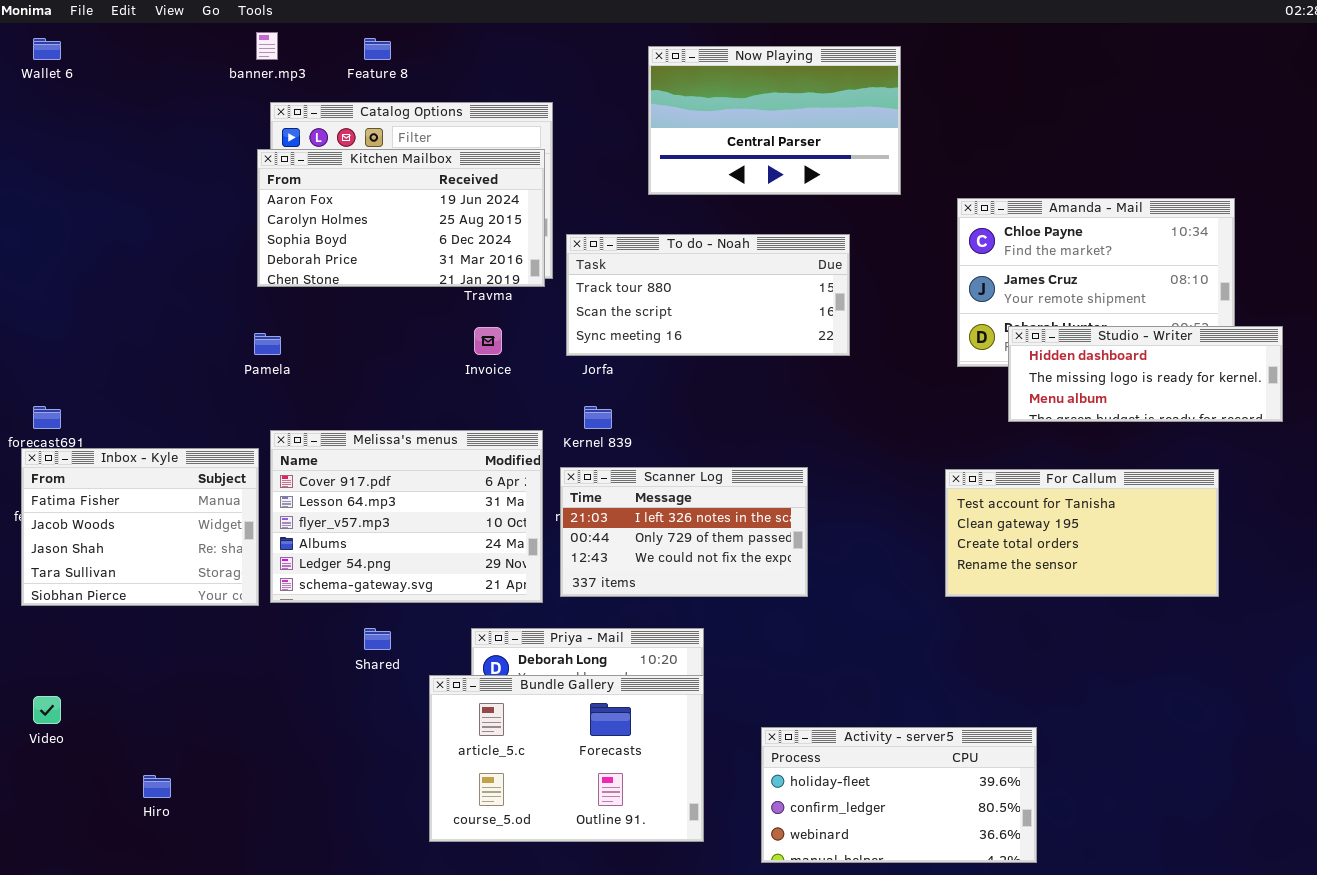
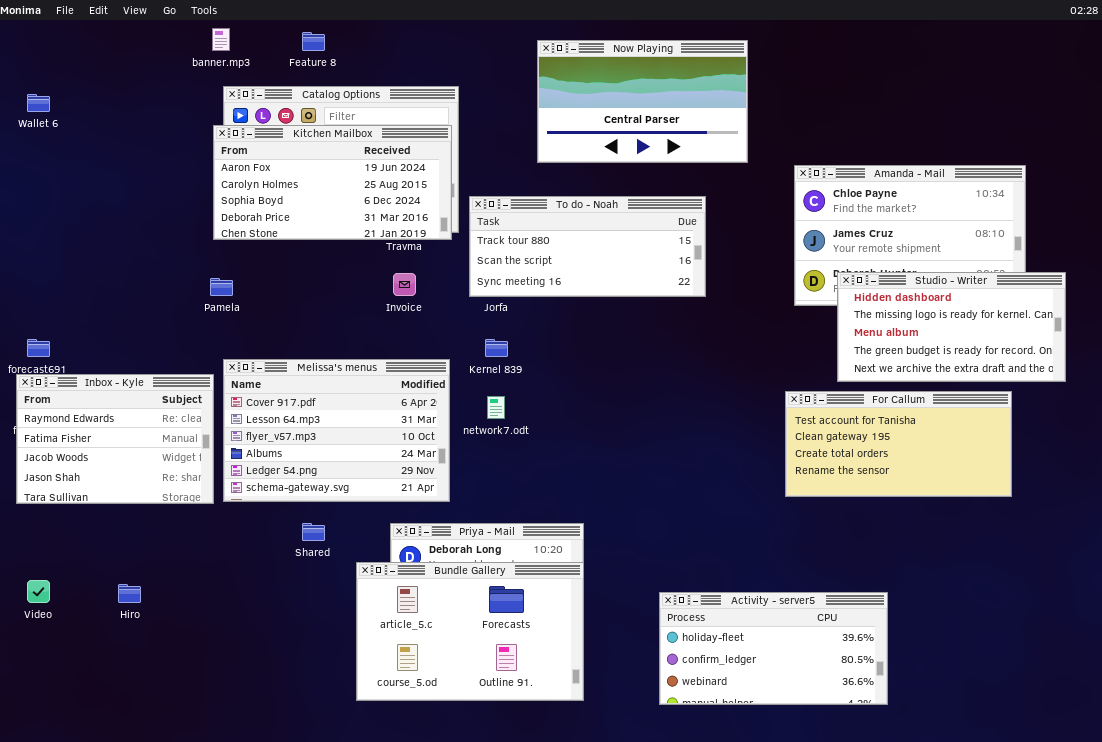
Wallet 6: [33,38,61,60] -> [27,94,50,112], moved
Studio - Writer: [1008,326,1283,422] -> [837,272,1066,382], resized
Inbox - Kyle: [21,448,259,606] -> [16,374,214,504], scrolled up 1 row
Scanner Log: [560,467,808,597] -> none, closed
Activity - server5: [761,727,1037,863] -> [659,592,888,705], moved
Hiro: [143,775,171,798] -> [118,584,141,603], moved

